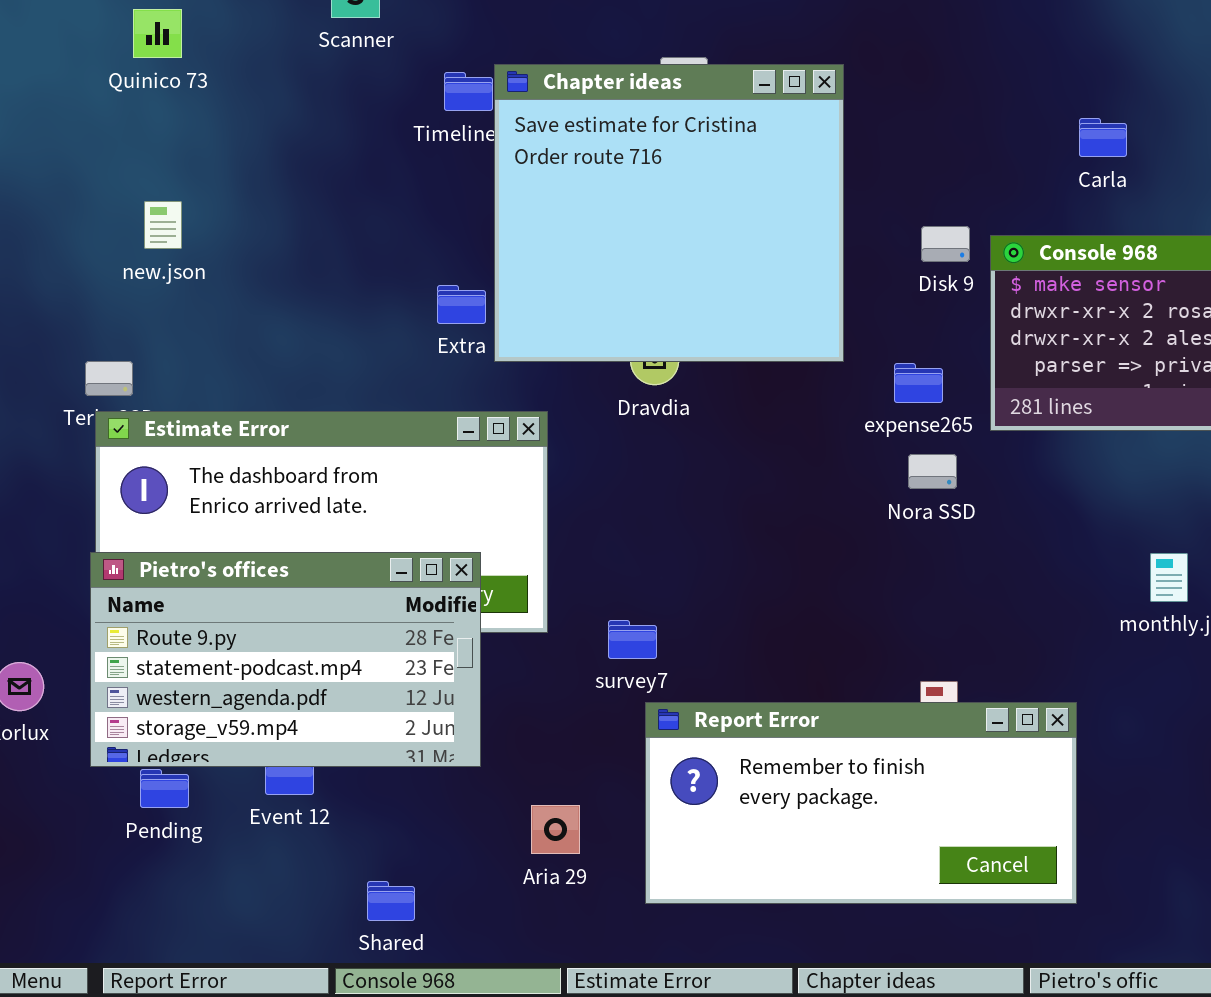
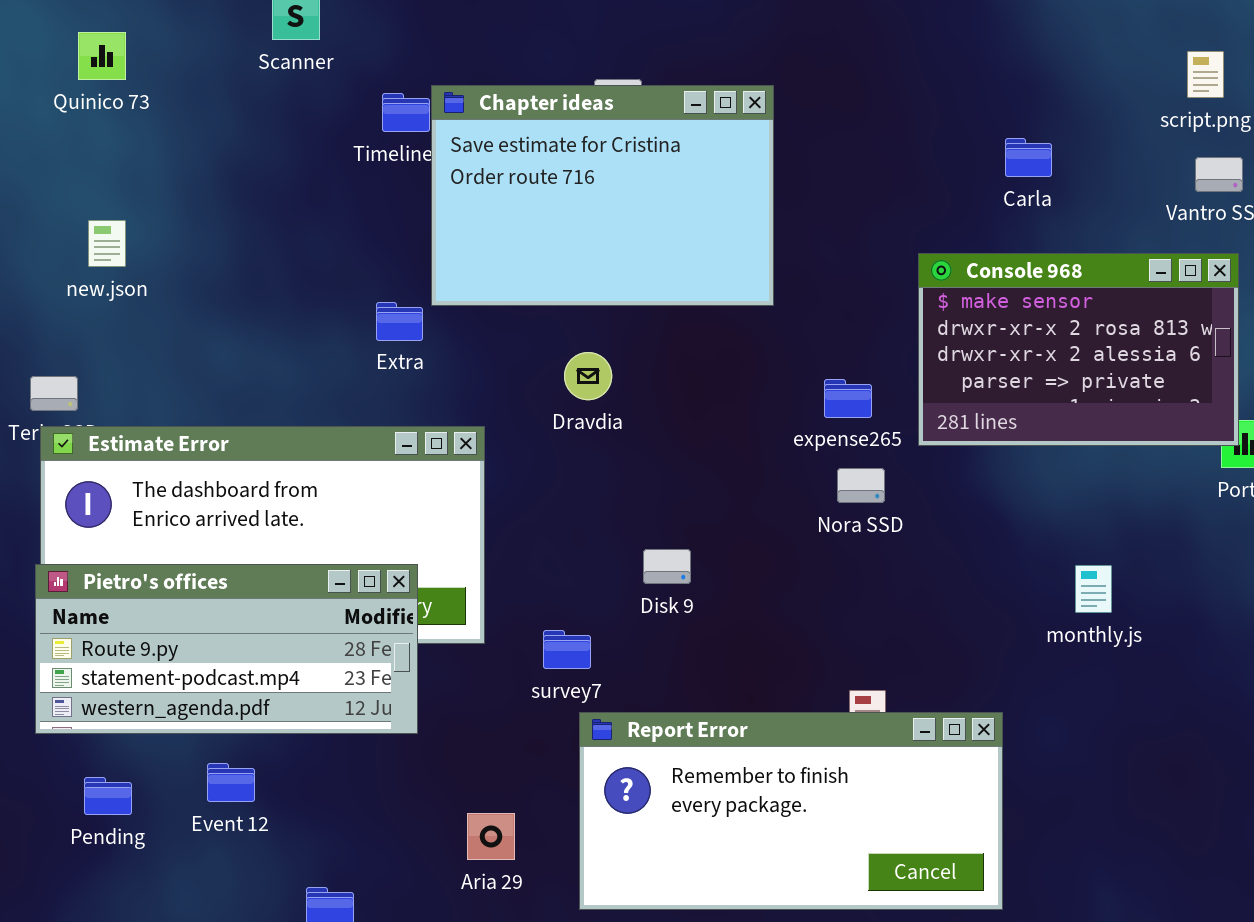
Chapter ideas: [494,64,844,362] -> [431,85,774,306], resized
Disk 9: [921,226,970,262] -> [643,549,691,584], moved
Pietro's offices: [90,552,481,767] -> [35,564,418,734], resized

